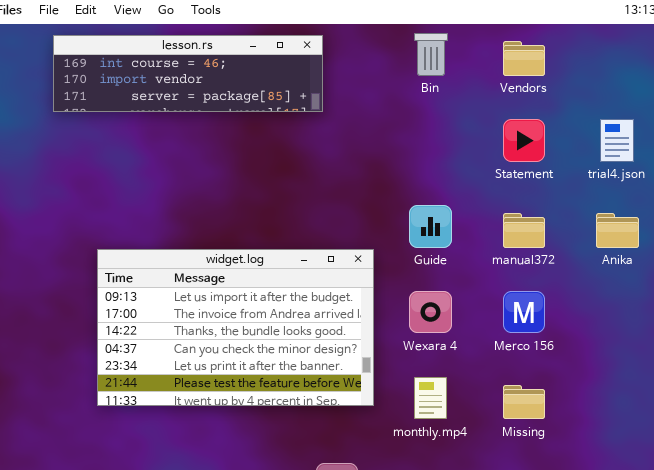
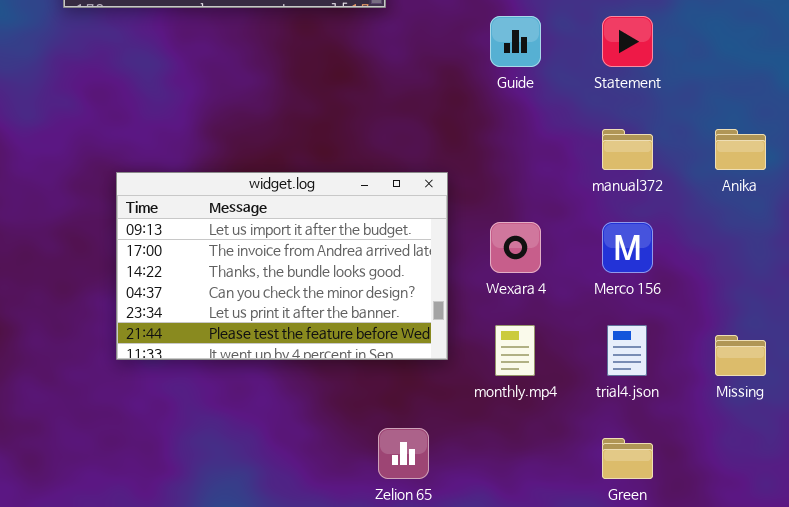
trial4.json: [600,119,634,162] -> [607,325,647,376], moved
Guide: [409,205,452,248] -> [490,16,541,67], moved
Missing: [503,385,545,419] -> [715,335,766,376], moved

